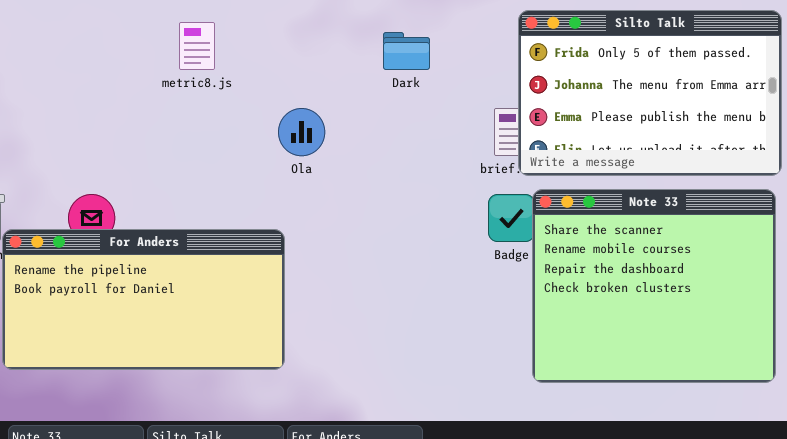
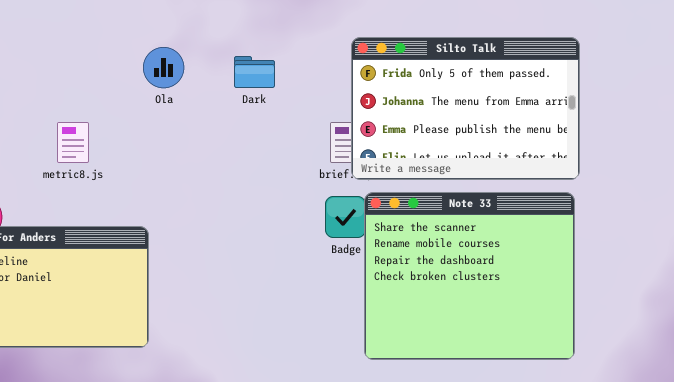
metric8.js: [179,22,215,70] -> [57,122,89,163], moved
Ola: [278,108,325,156] -> [143,47,184,88], moved

